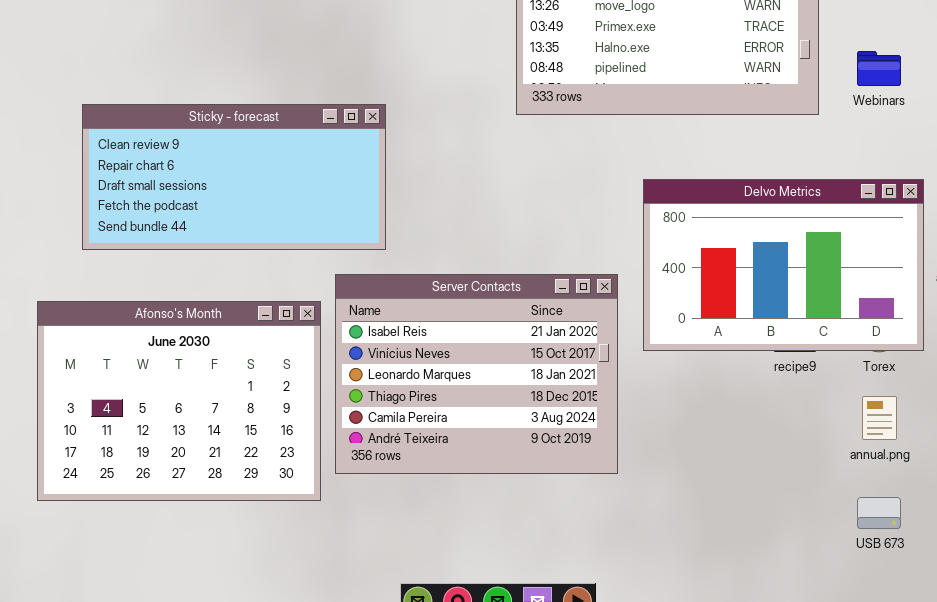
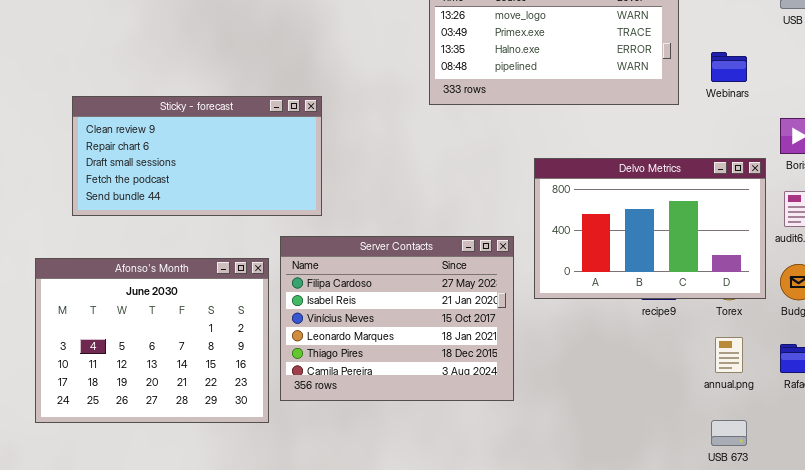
Server Contacts: [335,274,618,474] -> [280,236,514,401], scrolled up 1 row

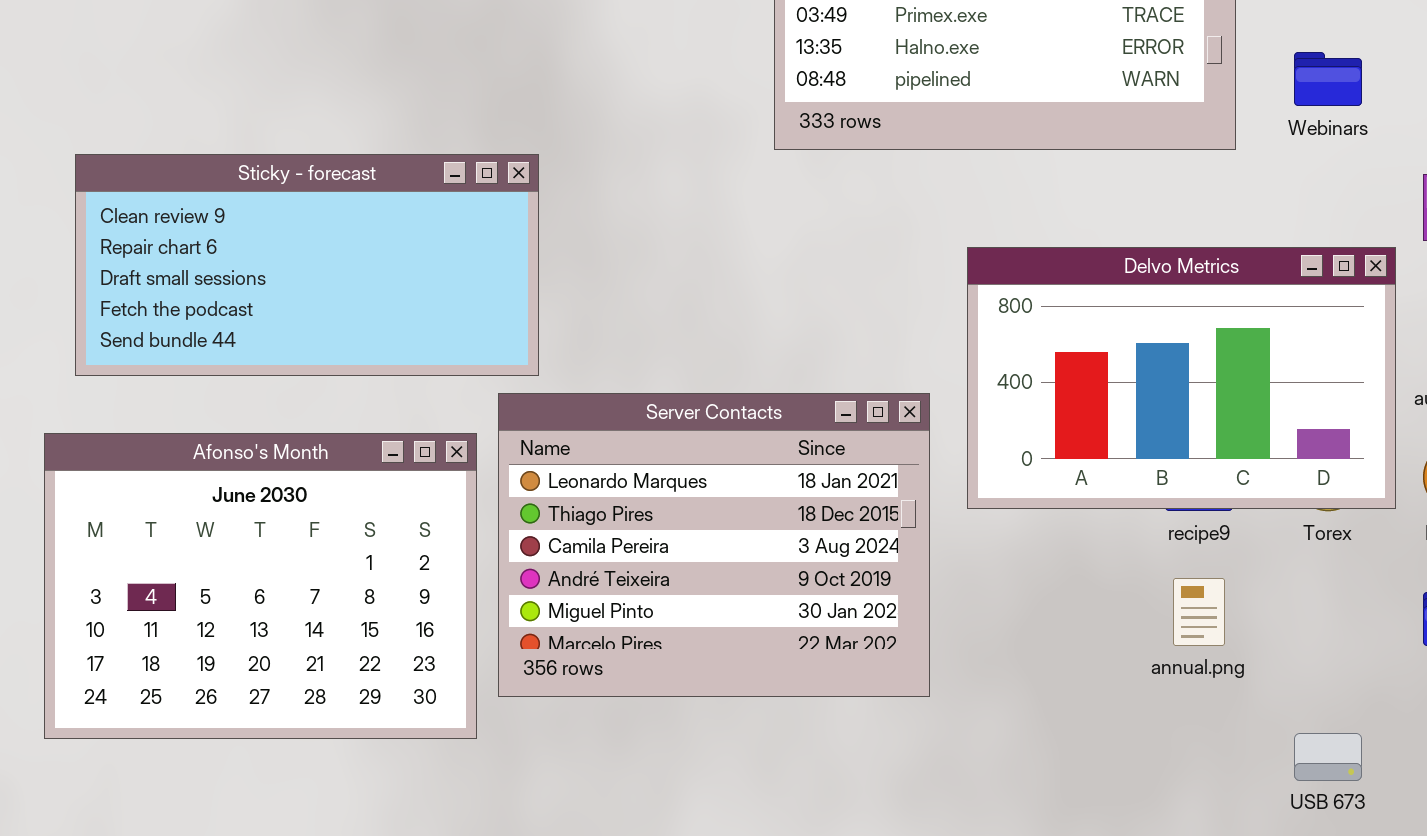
Sticky - forecast: [72,96,322,216] -> [75,154,539,376], moved
Server Contacts: [280,236,514,401] -> [498,393,930,697], scrolled down 3 rows
annual.png: [715,337,743,373] -> [1173,578,1225,646], moved

